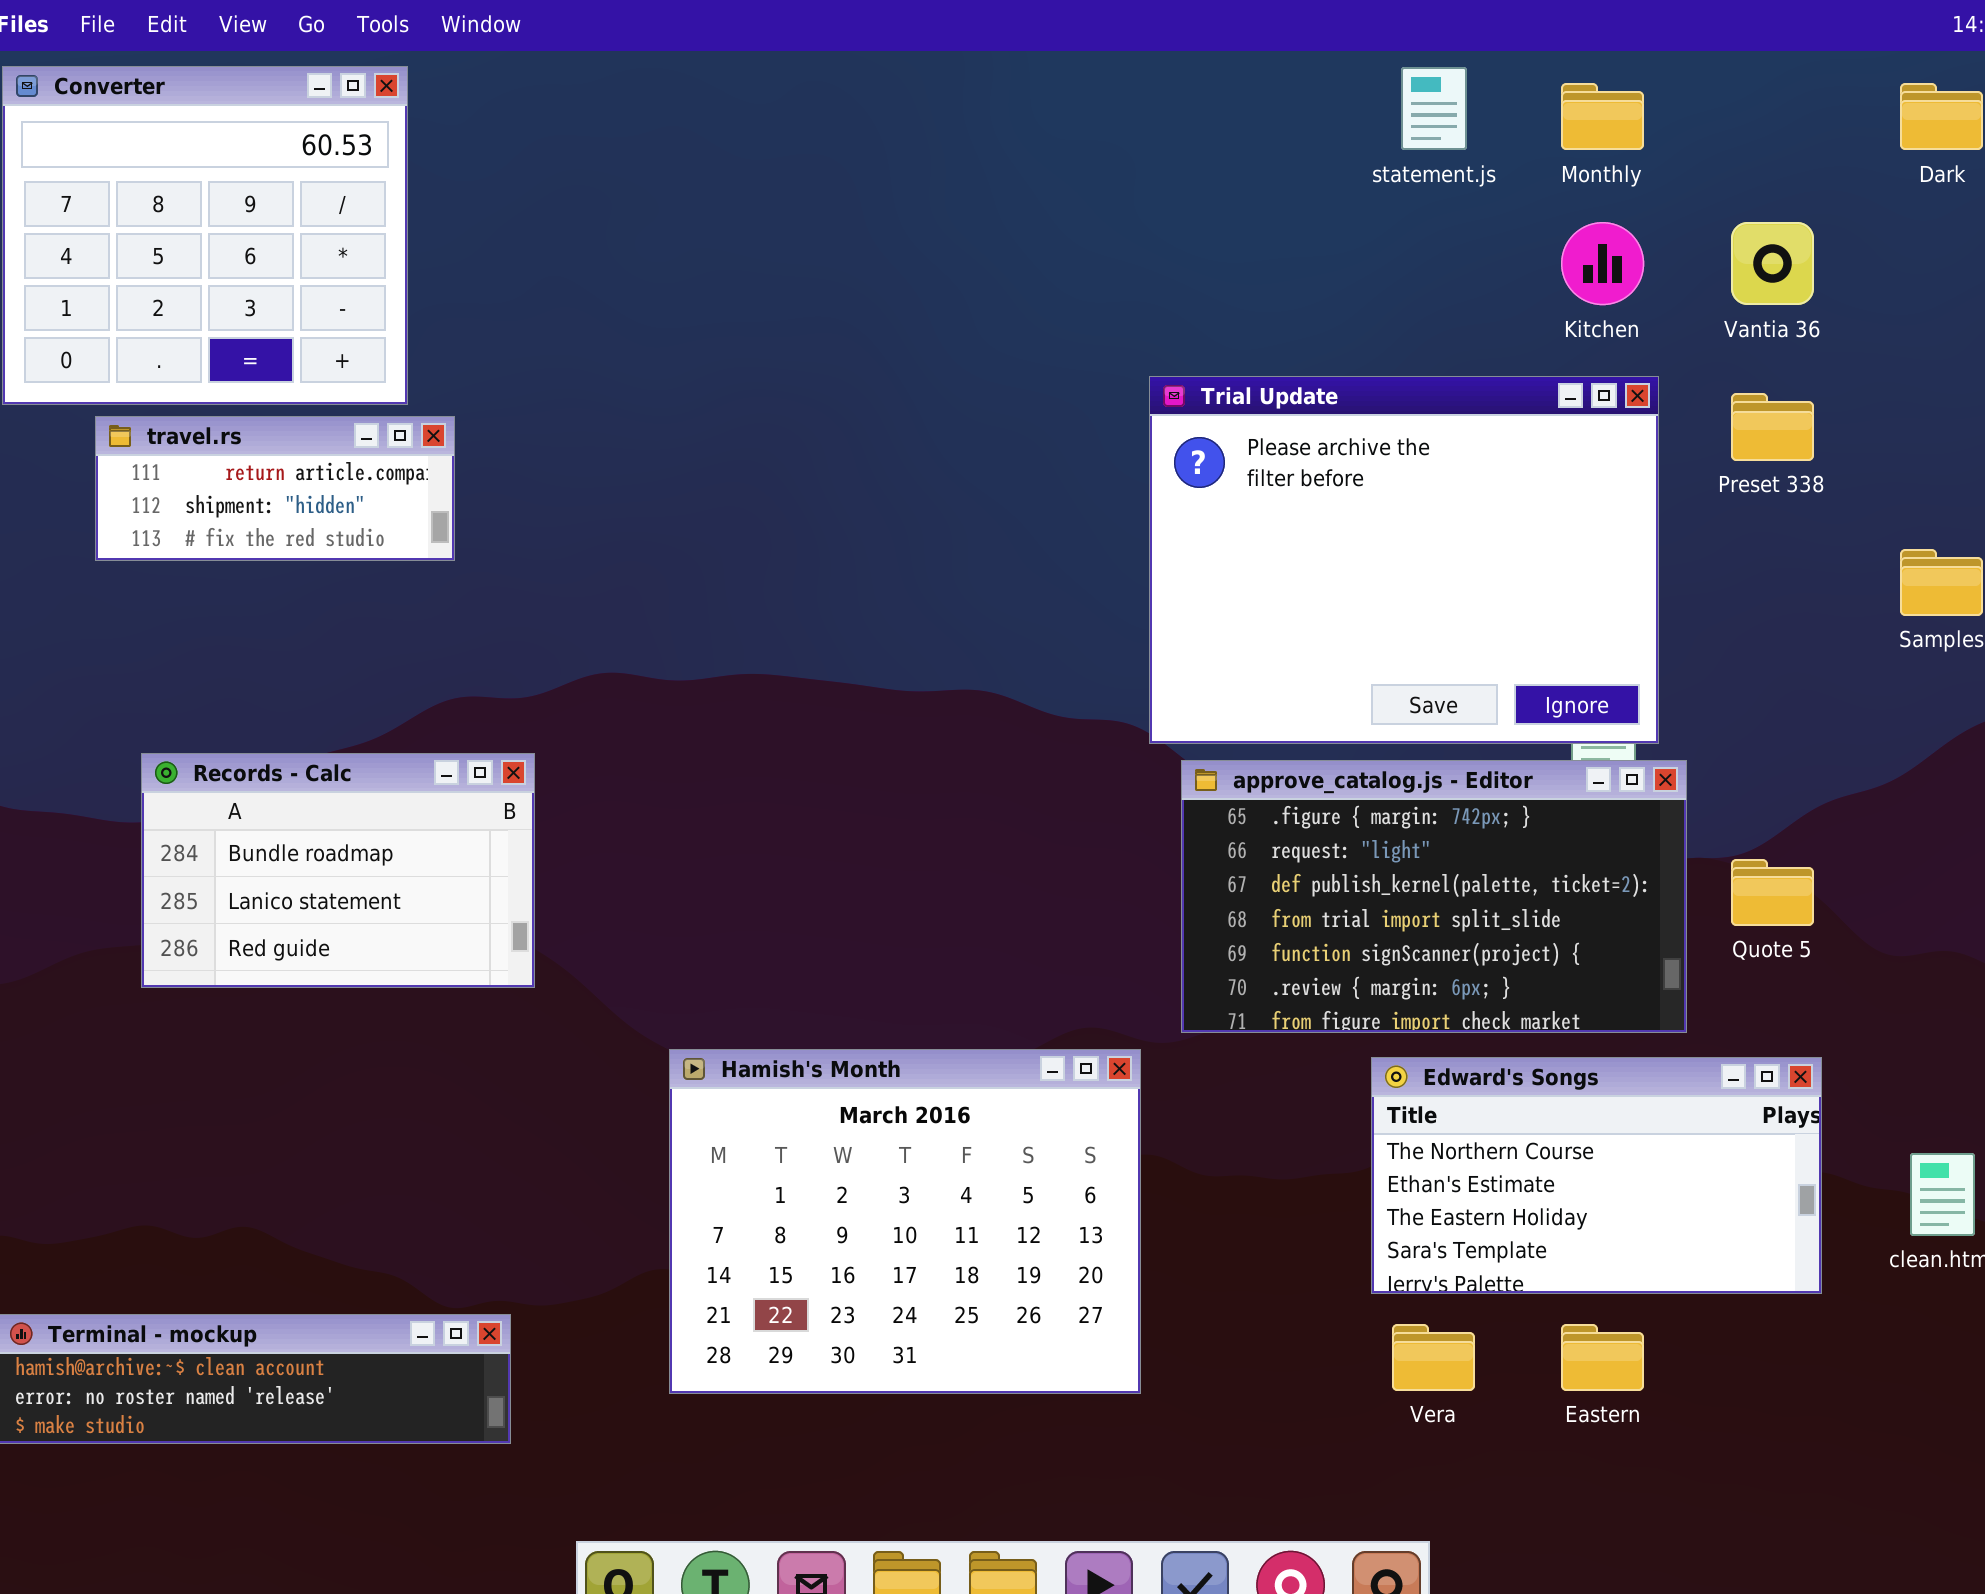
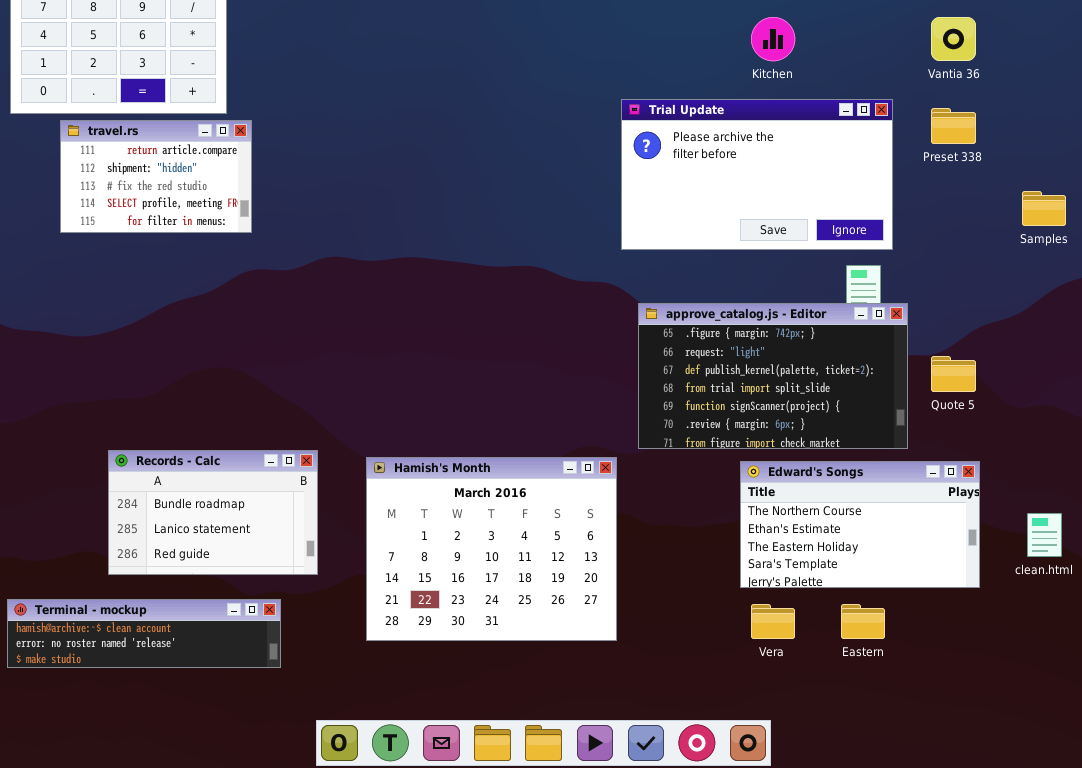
Kitchen: [1561,222,1644,305] -> [751,17,795,61], moved
Trial Update: [1149,376,1659,744] -> [621,99,893,250], resized
travel.rs: [95,416,455,561] -> [60,120,252,233], resized
Records - Calc: [141,753,535,988] -> [108,450,318,575], moved

